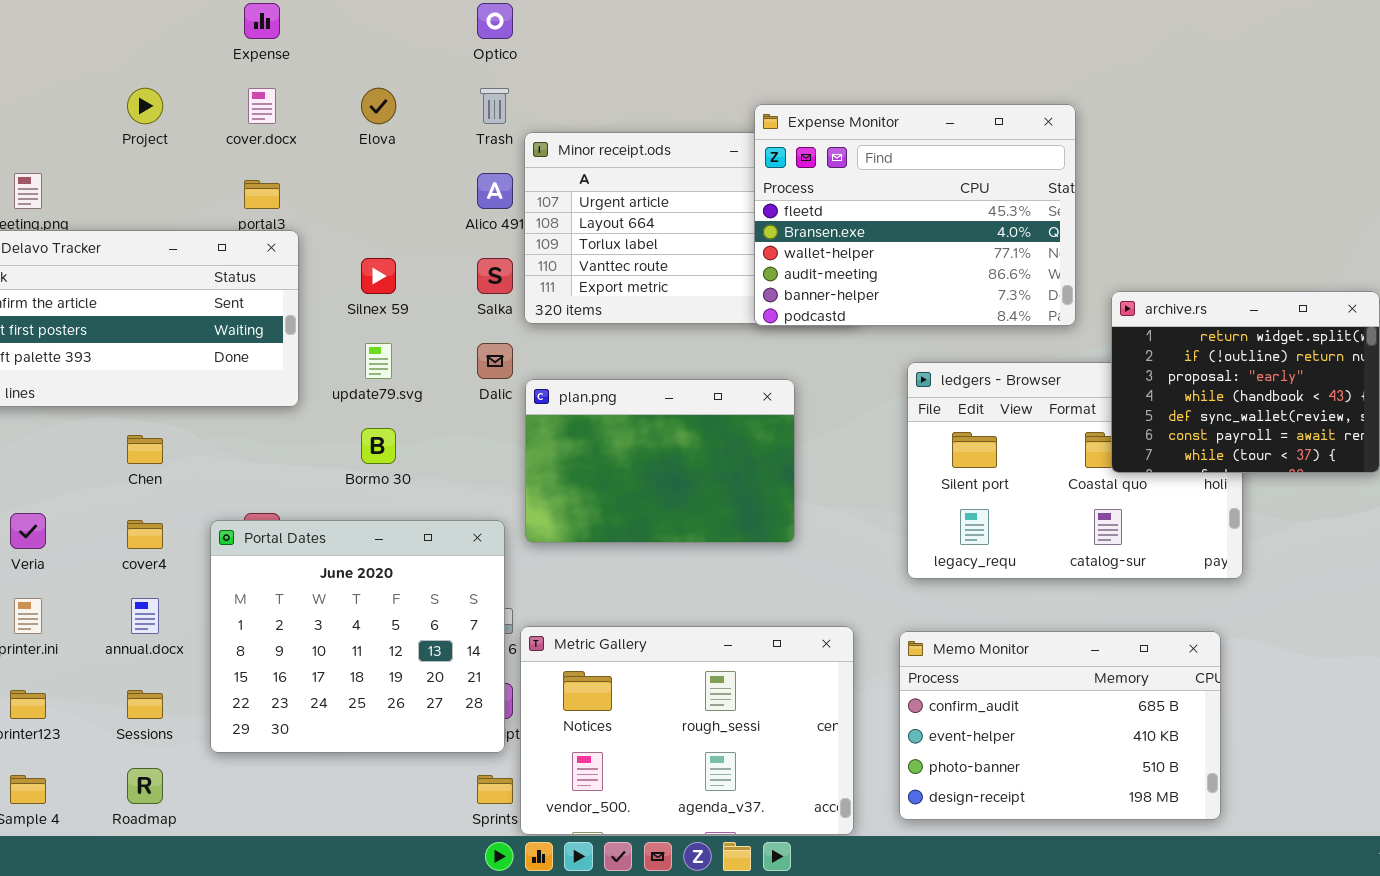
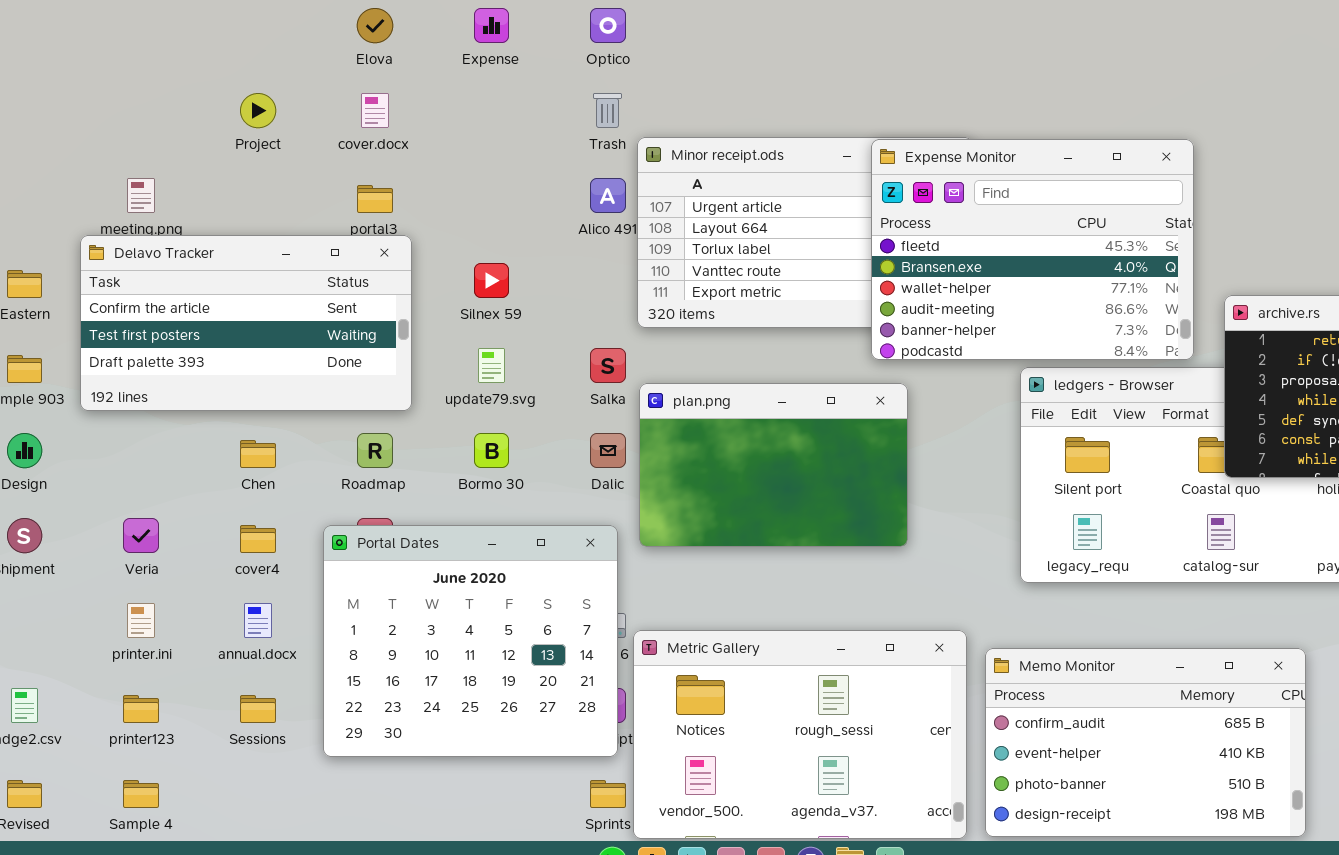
Expense: [244,3,280,39] -> [474,8,509,43], moved
Elova: [361,88,396,124] -> [357,8,393,43], moved
Expense Monitor: [754,104,1076,326] -> [871,139,1194,360], moved
Salka: [477,258,513,294] -> [590,348,626,383], moved
Dalic: [477,343,513,379] -> [590,433,626,468], moved
Memo Monitor: [899,631,1221,820] -> [985,648,1306,837], moved
Roadmap: [127,768,163,804] -> [357,433,393,468], moved

